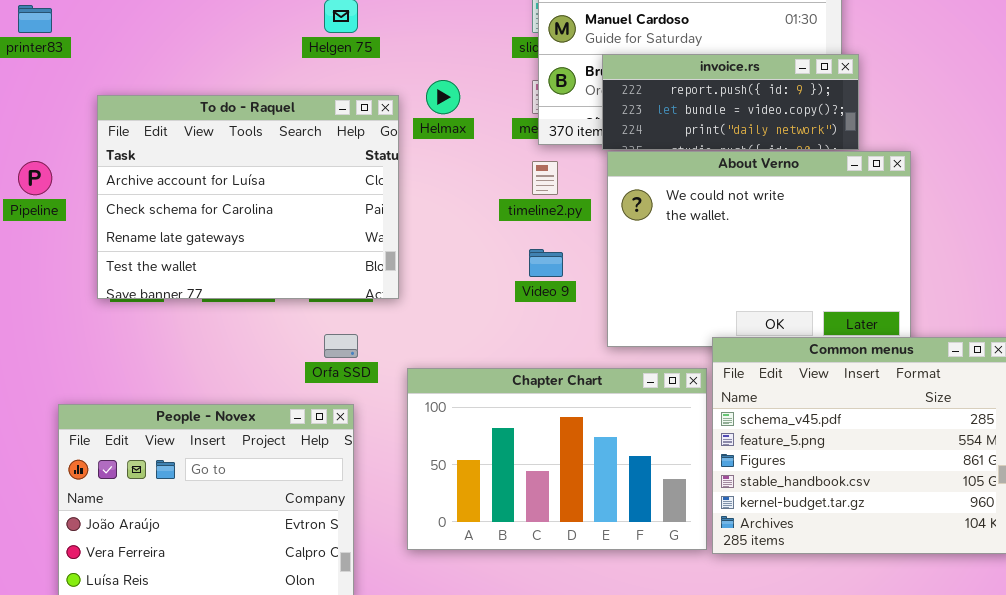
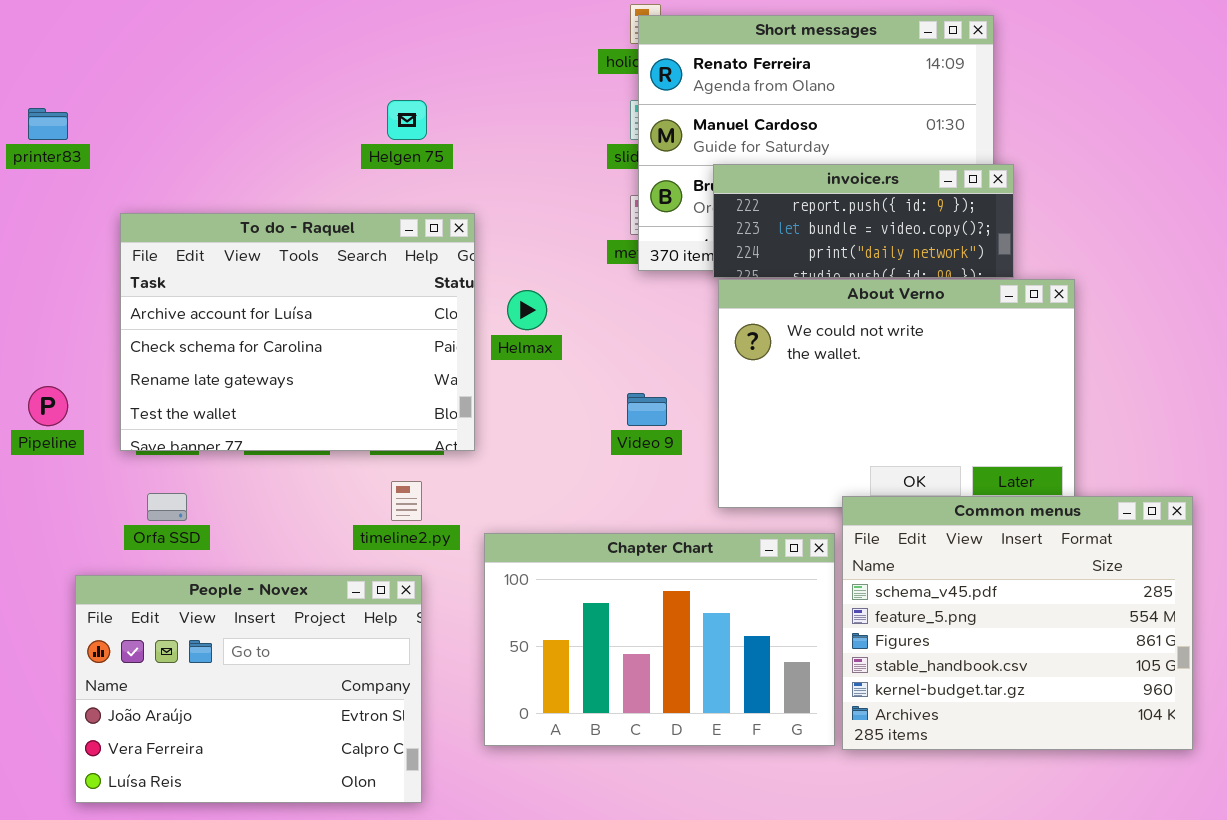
Helmax: [426,80,460,114] -> [507,290,547,330], moved
Pipeline: [18,161,52,195] -> [28,386,68,426], moved
timeline2.py: [532,161,558,195] -> [391,481,422,521], moved
Orfa SSD: [324,334,358,358] -> [147,493,187,521], moved

